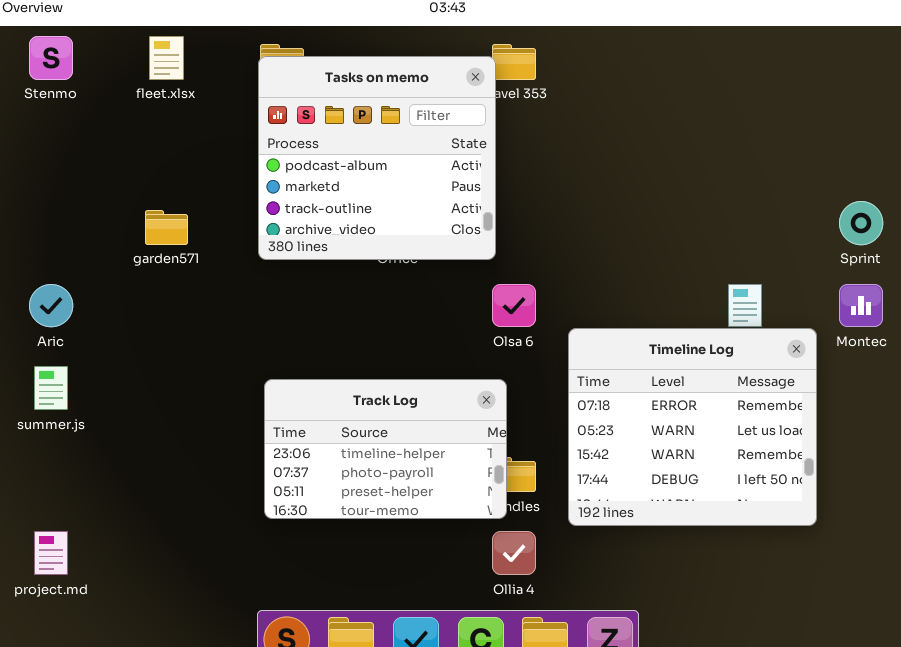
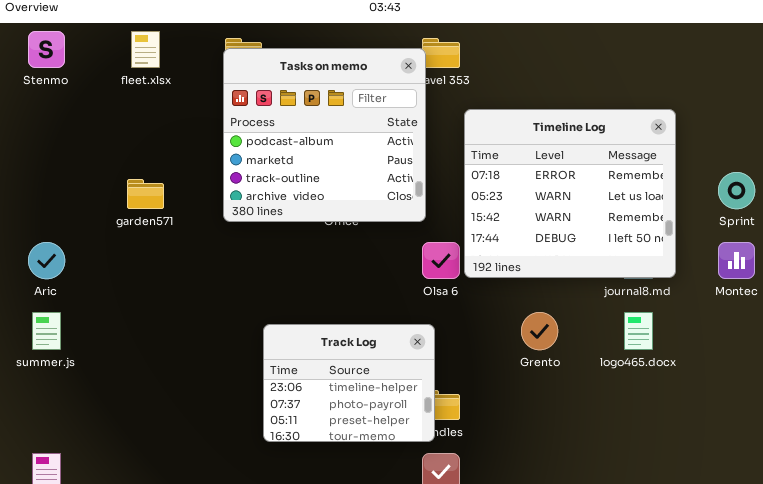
Timeline Log: [568,328,817,526] -> [464,109,676,278], moved
Track Log: [264,379,507,519] -> [263,324,435,442], resized

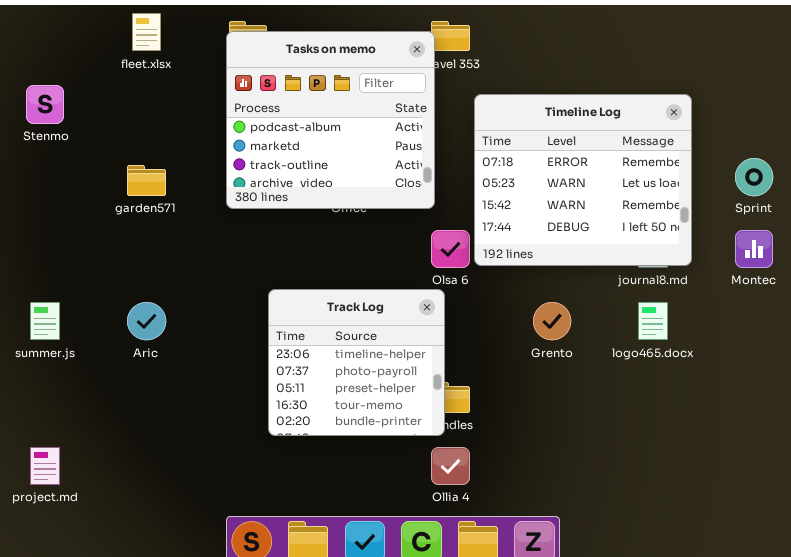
Stenmo: [28,31,65,68] -> [26,85,64,124], moved
Aric: [28,242,65,279] -> [127,302,166,340], moved
Track Log: [263,324,435,442] -> [268,289,445,436], resized

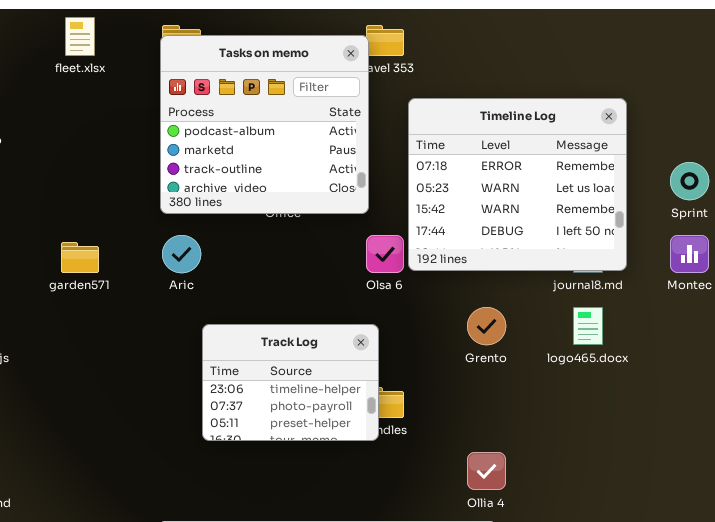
garden571: [127,165,166,196] -> [61,242,99,273], moved
Track Log: [268,289,445,436] -> [202,324,379,441], resized
Aric: [127,302,166,340] -> [162,235,201,273], moved
Ollia 4: [431,447,470,485] -> [467,452,506,490], moved

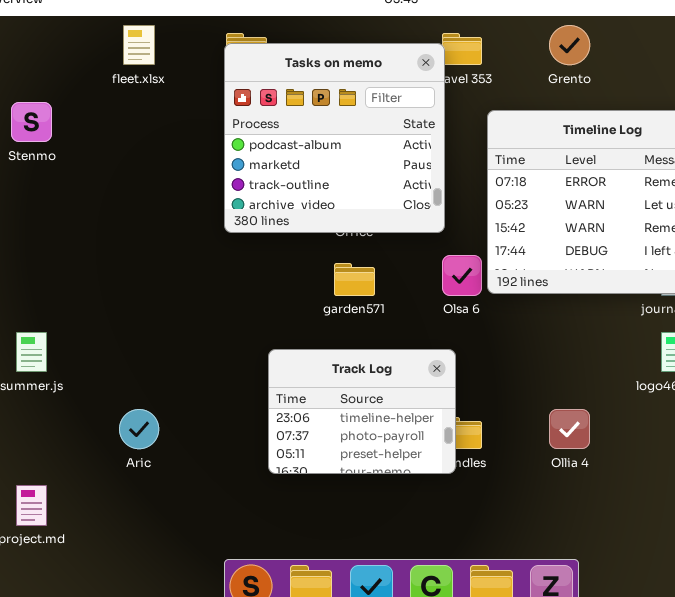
Aric: [162,235,201,273] -> [119,409,159,449], moved
garden571: [61,242,99,273] -> [334,263,375,296], moved
Grento: [467,307,506,345] -> [549,25,590,65], moved
Ollia 4: [467,452,506,490] -> [549,409,590,449], moved

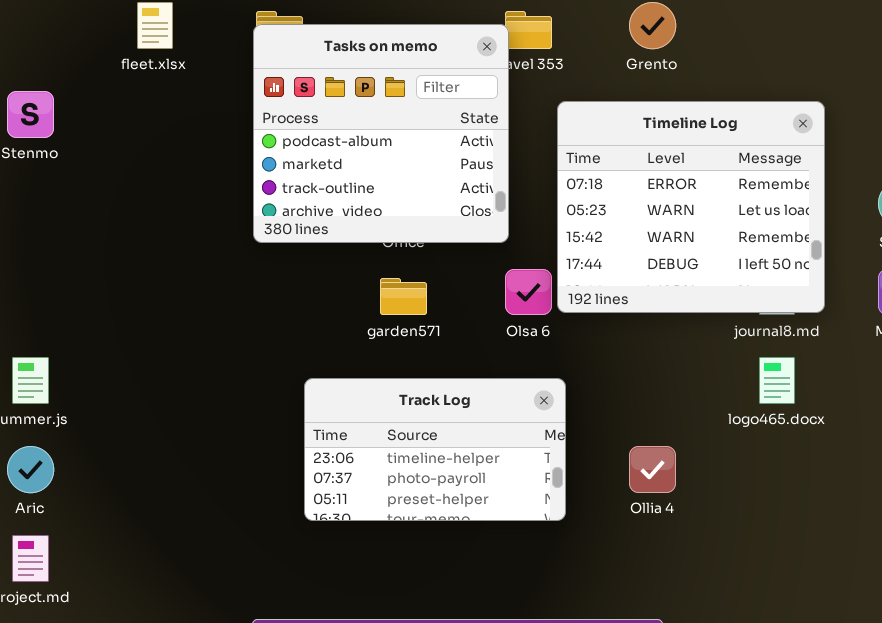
Track Log: [268,349,456,474] -> [304,378,566,521], resized
Aric: [119,409,159,449] -> [7,446,54,493], moved

